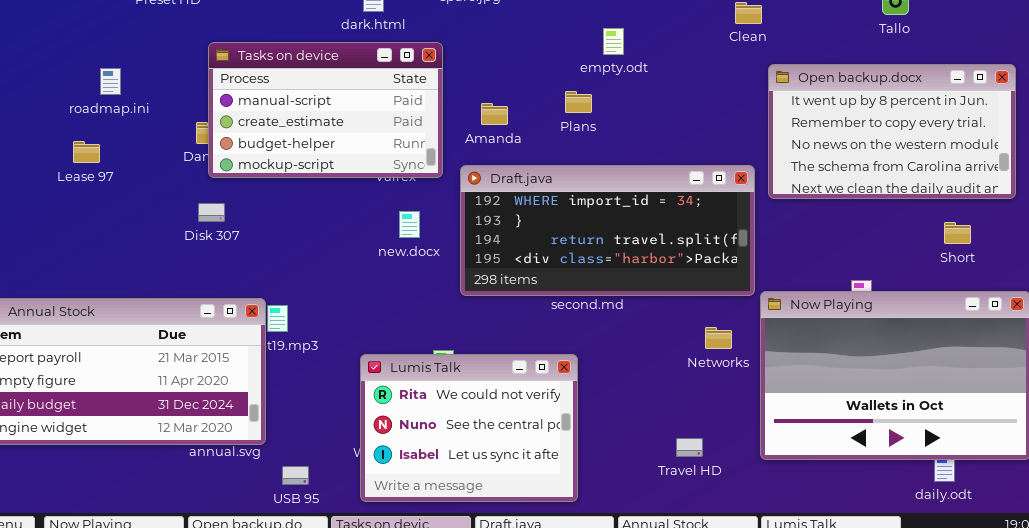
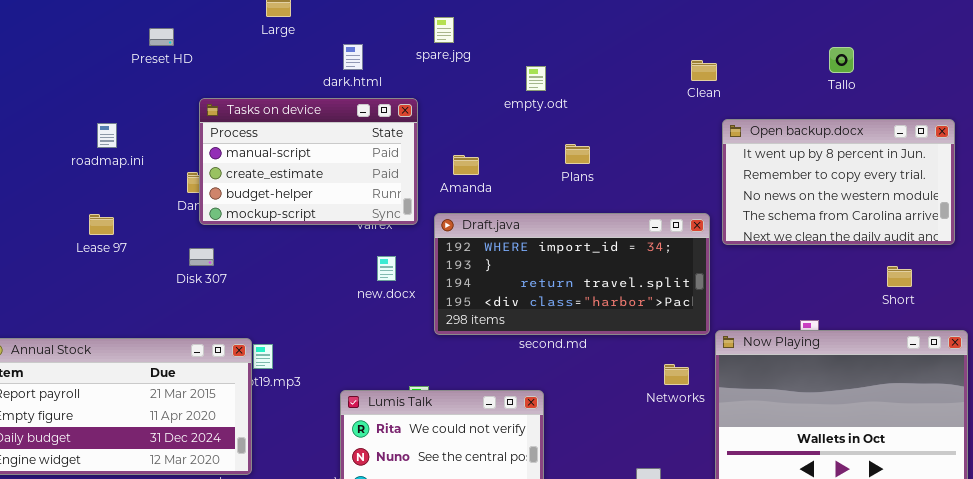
empty.odt: [603,28,624,55] -> [526,66,546,91], moved
Plans: [565,91,592,113] -> [565,144,590,164], moved
Lease 97: [73,141,100,163] -> [89,214,114,235], moved

